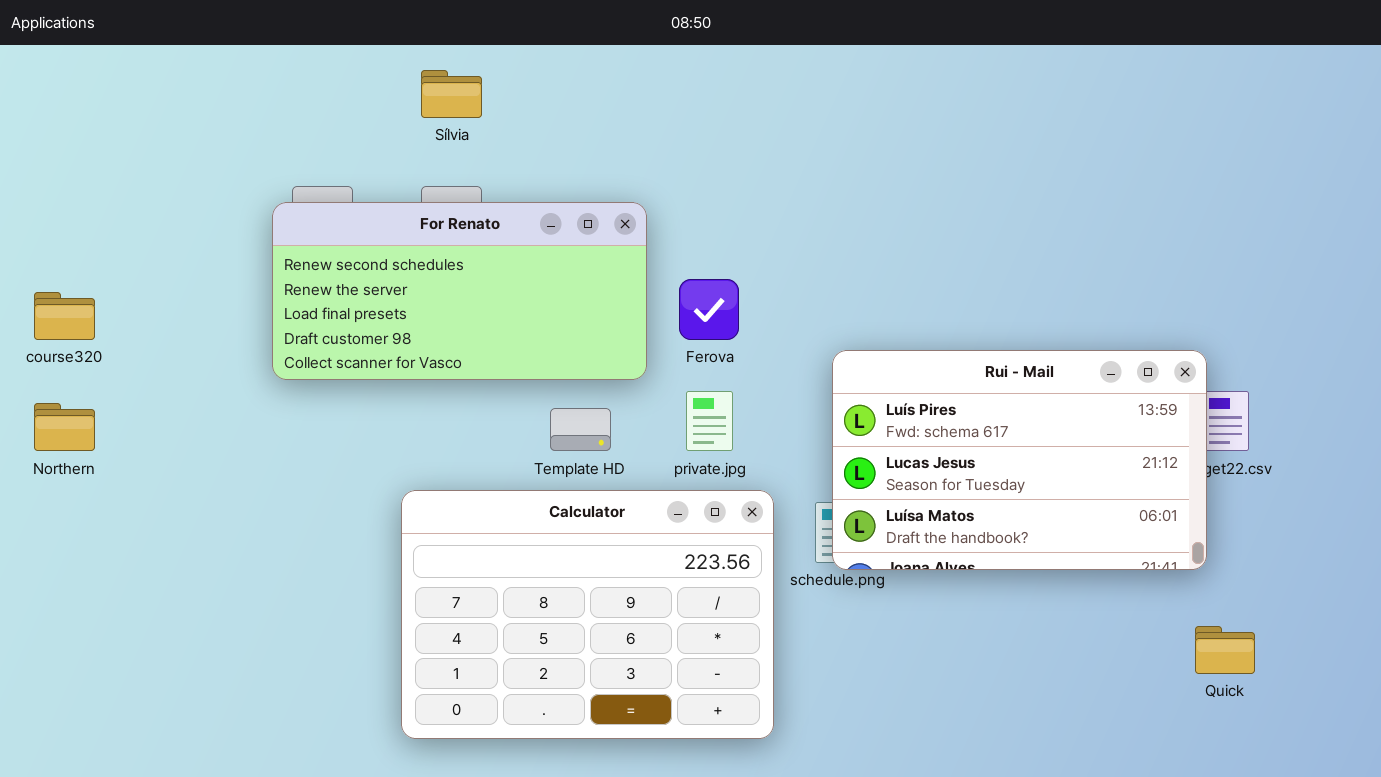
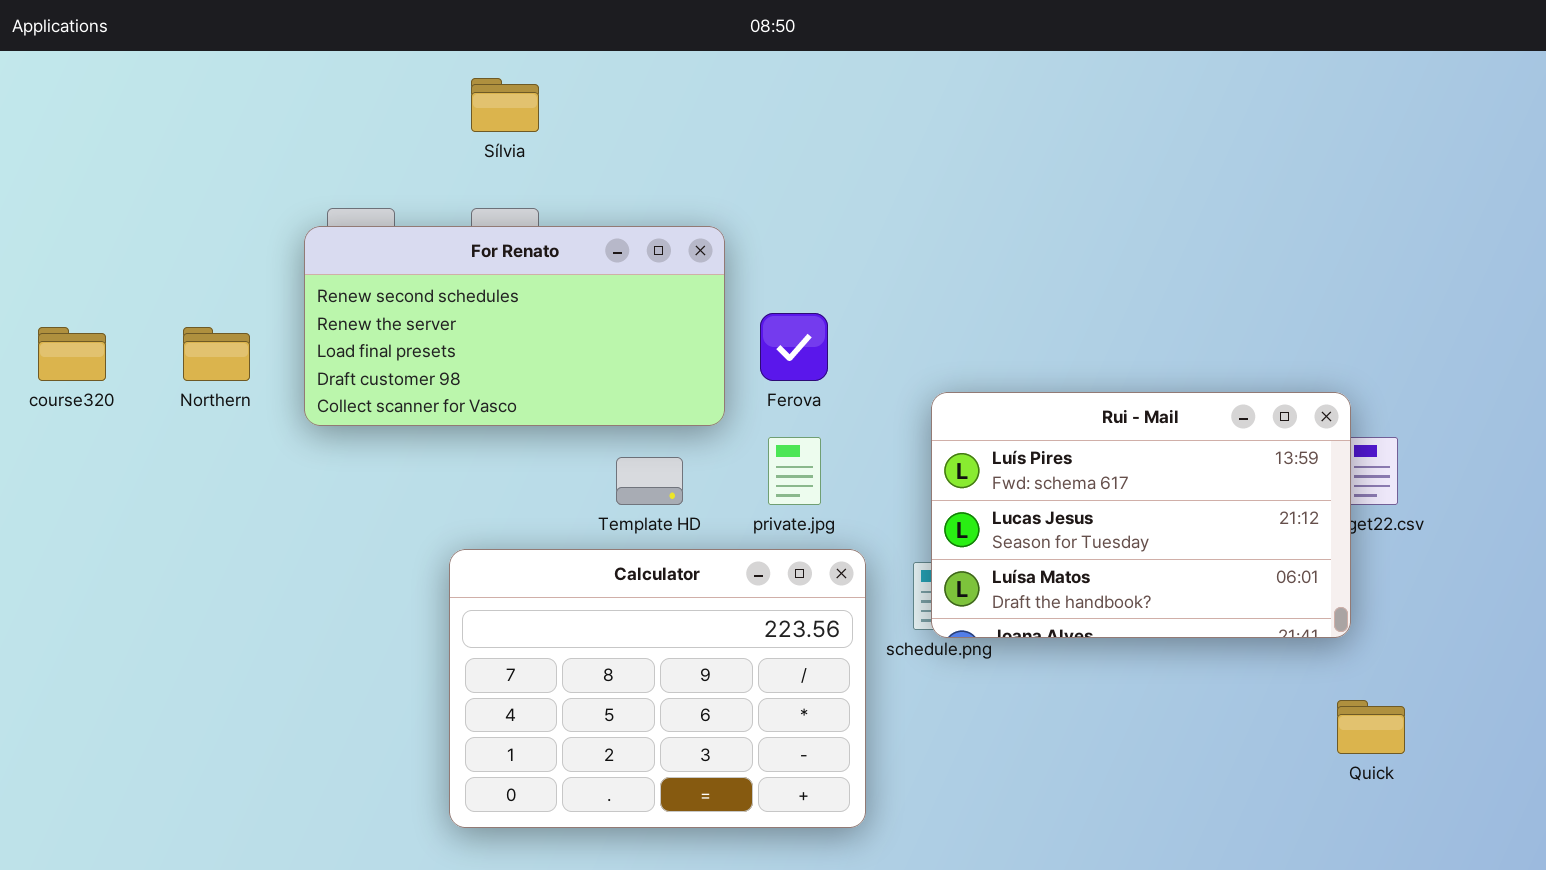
Northern: [34,403,95,451] -> [183,327,250,381], moved

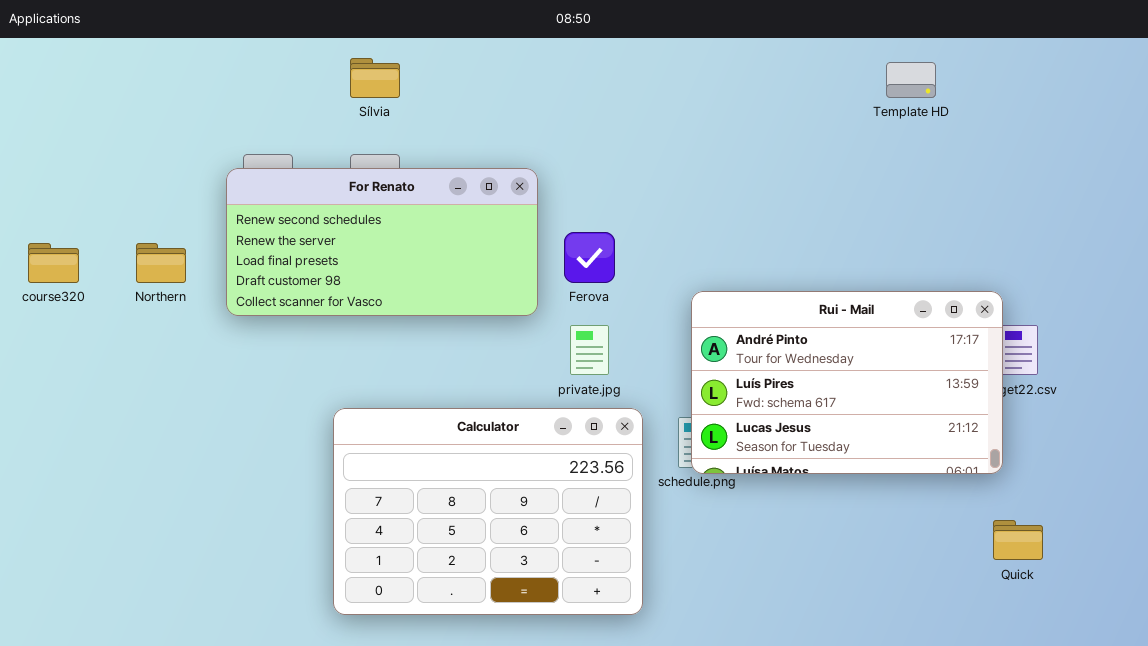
Rui - Mail: [931,392,1351,638] -> [691,291,1003,474], scrolled up 1 row
Template HD: [616,457,683,505] -> [886,62,936,98], moved

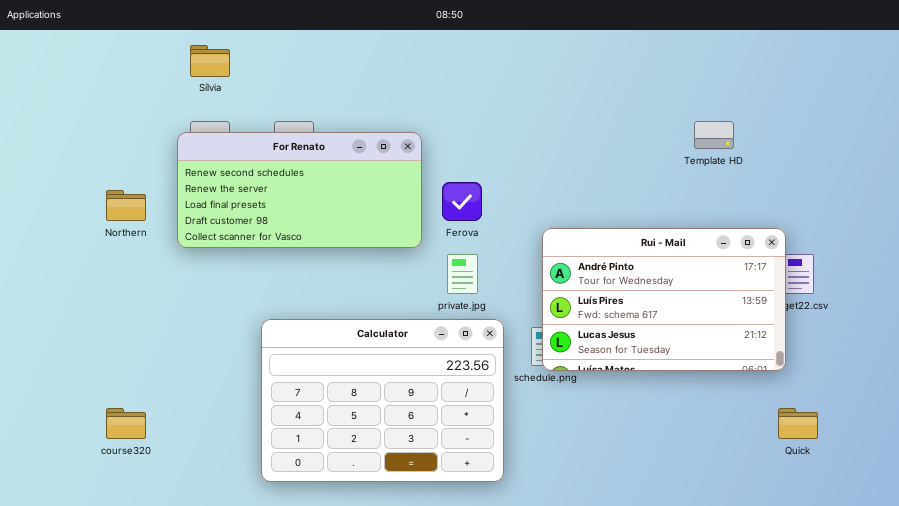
Sílvia: [350,58,400,98] -> [190,45,230,77], moved
Template HD: [886,62,936,98] -> [694,121,734,149], moved
course320: [28,243,79,283] -> [106,408,146,439], moved

